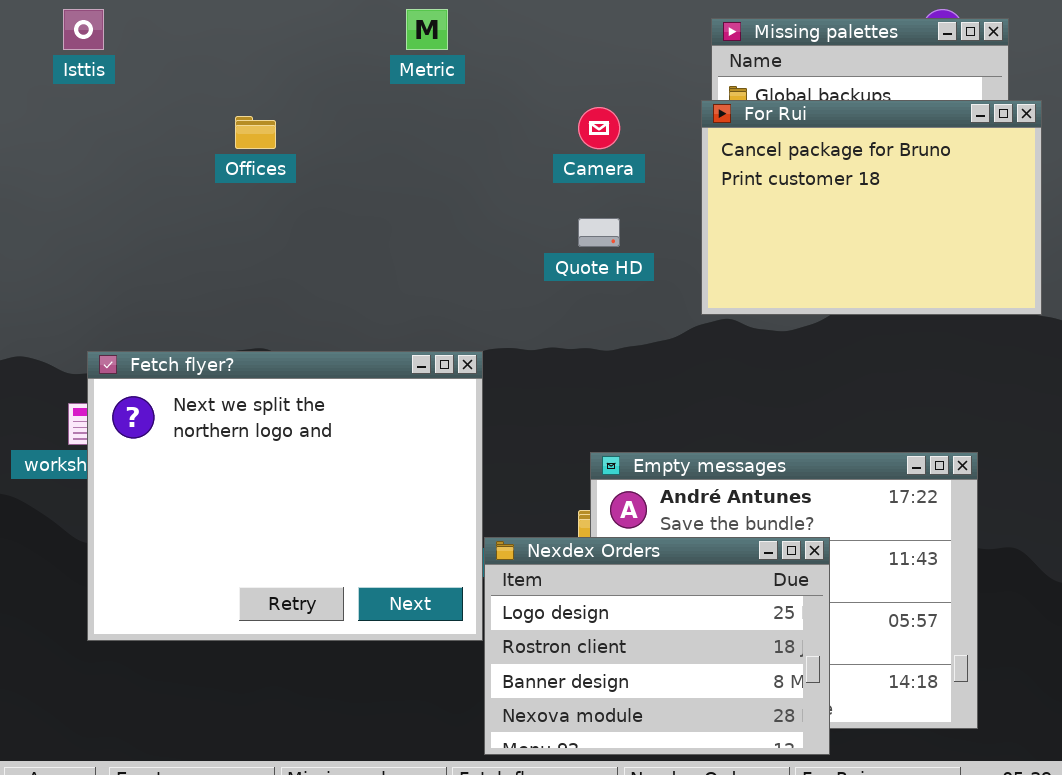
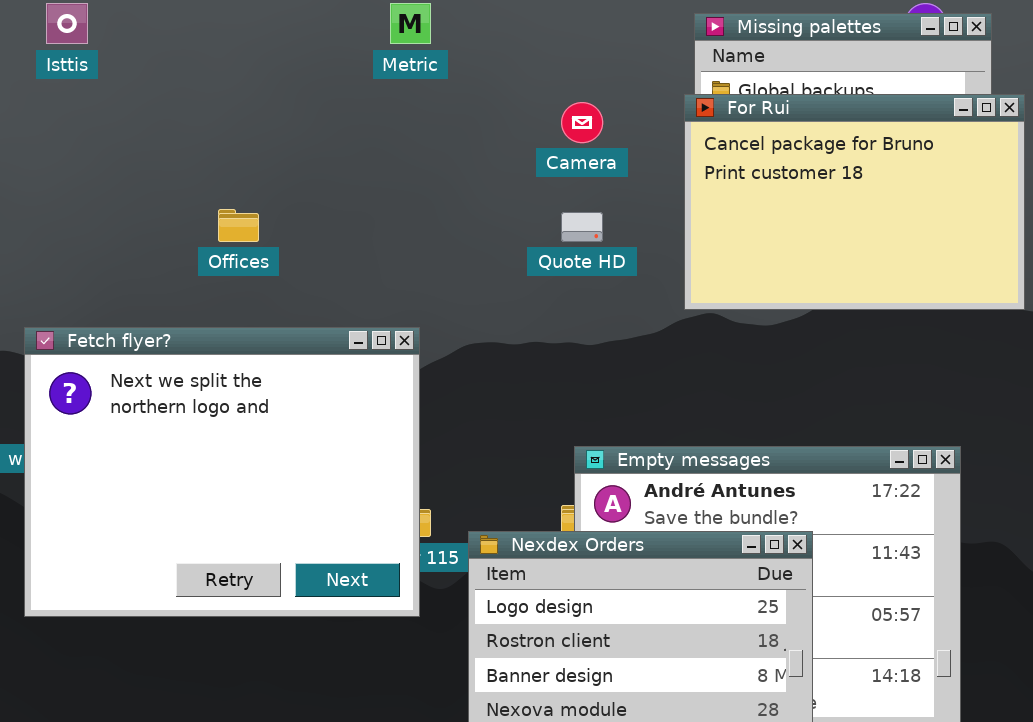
Offices: [235,116,276,149] -> [218,209,259,242], moved
Fetch flyer?: [87,351,483,641] -> [24,327,420,617], moved

